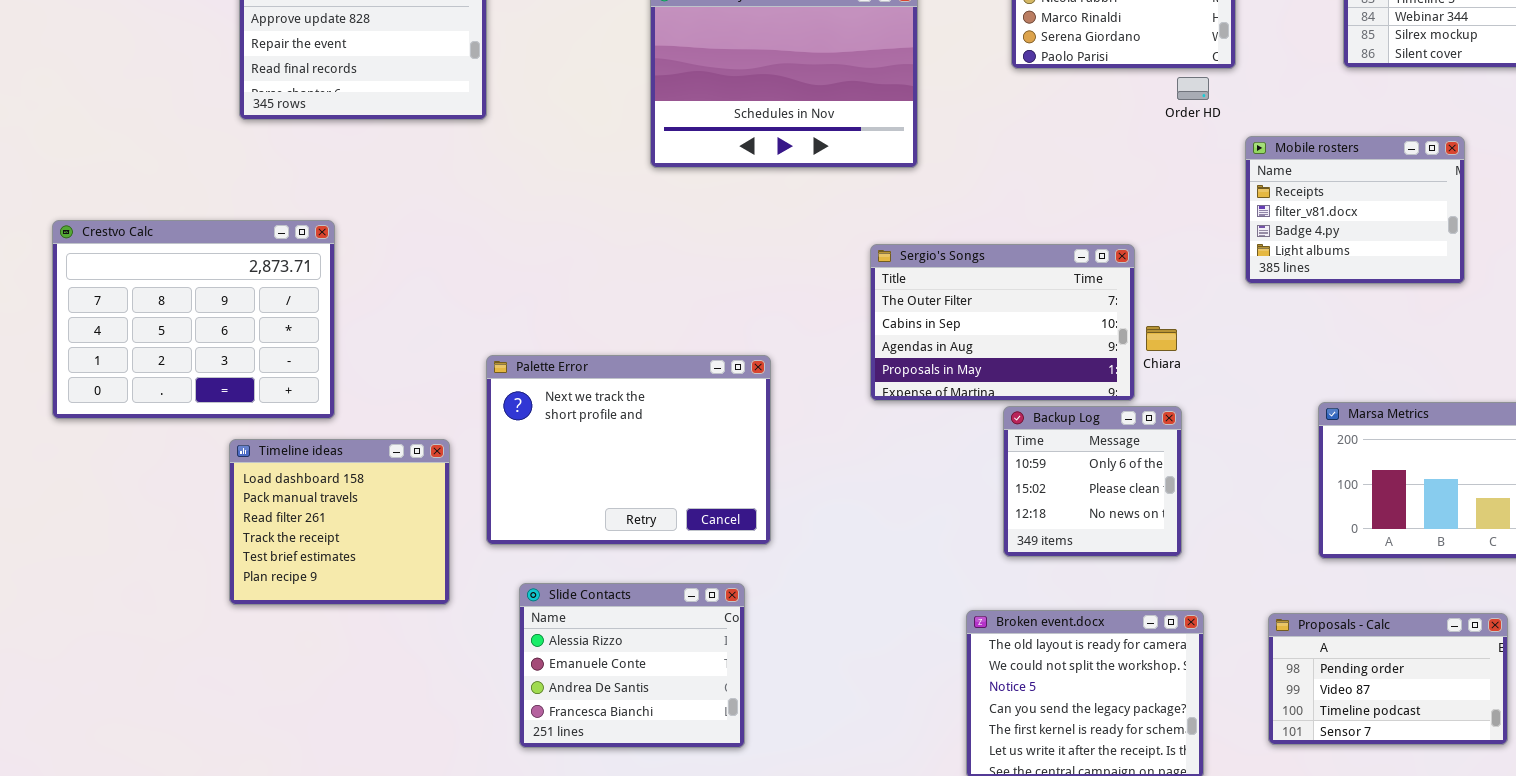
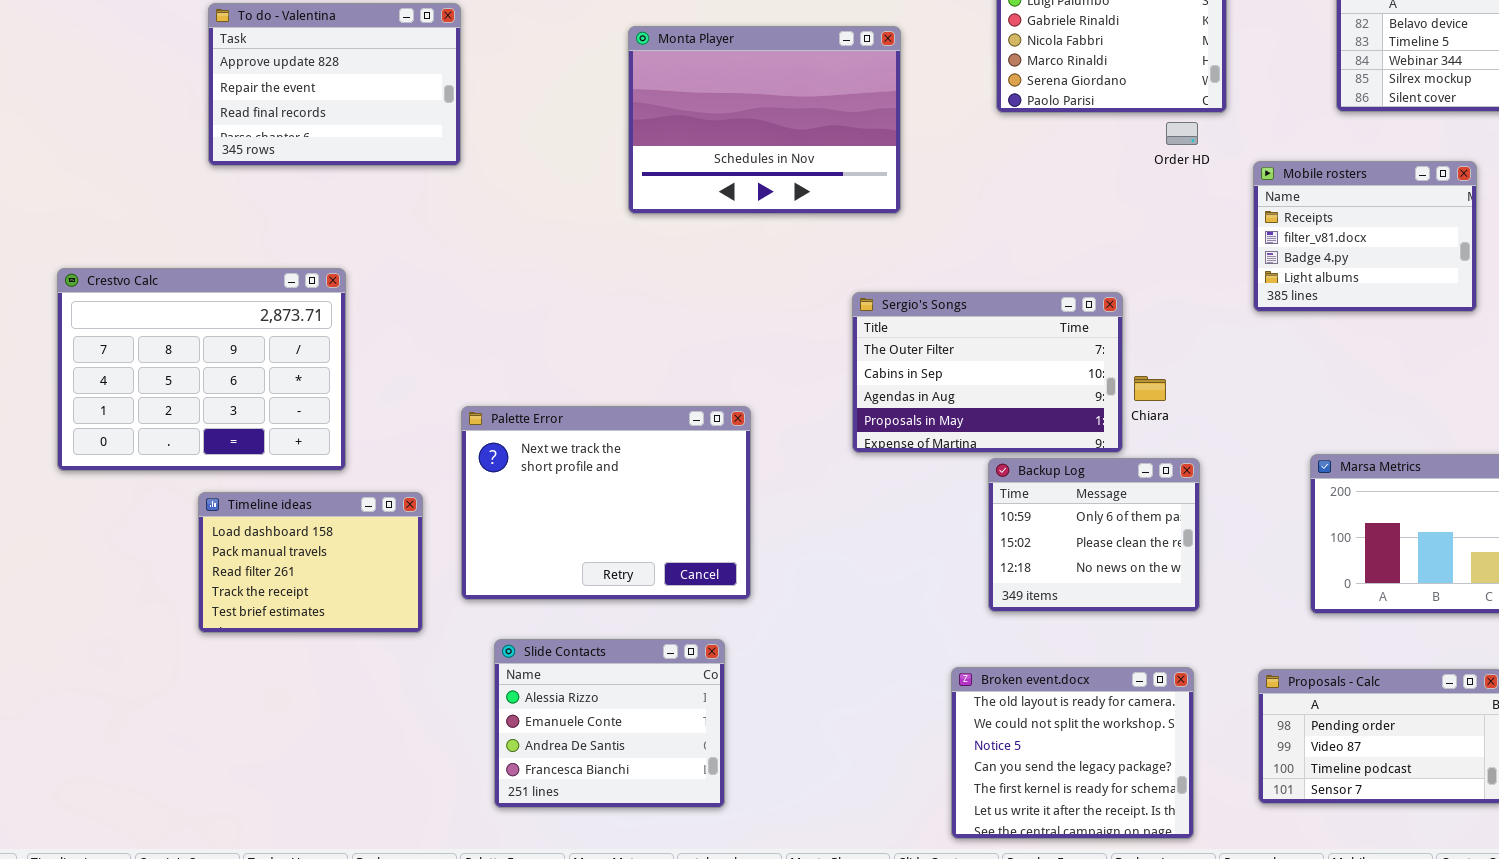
Mobile rosters: [1245,136,1465,284] -> [1253,161,1477,312], moved
Crestvo Calc: [52,220,335,419] -> [57,268,346,471], moved
Backup Log: [1003,406,1182,557] -> [988,458,1200,612], resized
Timeline ideas: [229,439,450,605] -> [198,492,423,633], resized

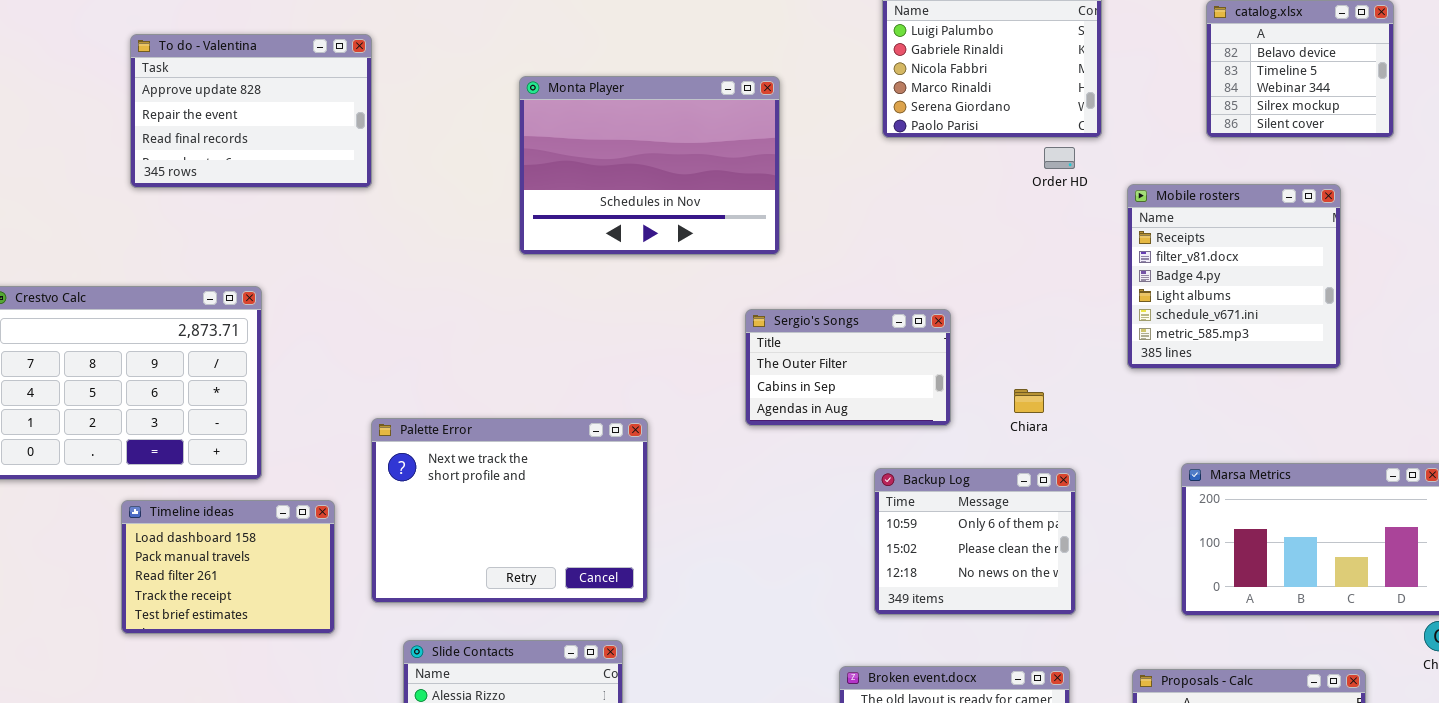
Monta Player: [628,26,901,214] -> [519,76,780,255], moved
Mobile rosters: [1253,161,1477,312] -> [1127,184,1341,369], resized
Sergio's Songs: [852,292,1123,453] -> [745,309,951,426], resized

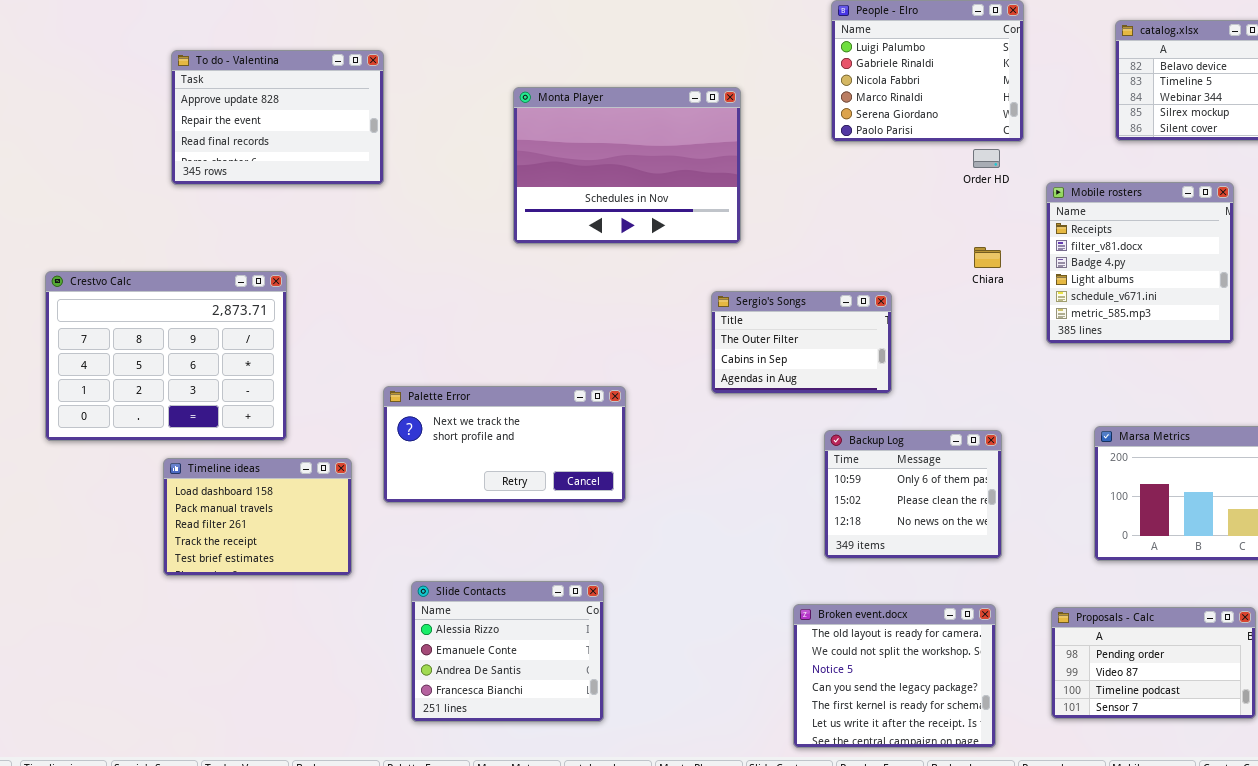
Chiara: [1014,389,1044,413] -> [974,247,1001,268], moved
Palette Error: [371,418,648,603] -> [383,386,626,503], resized

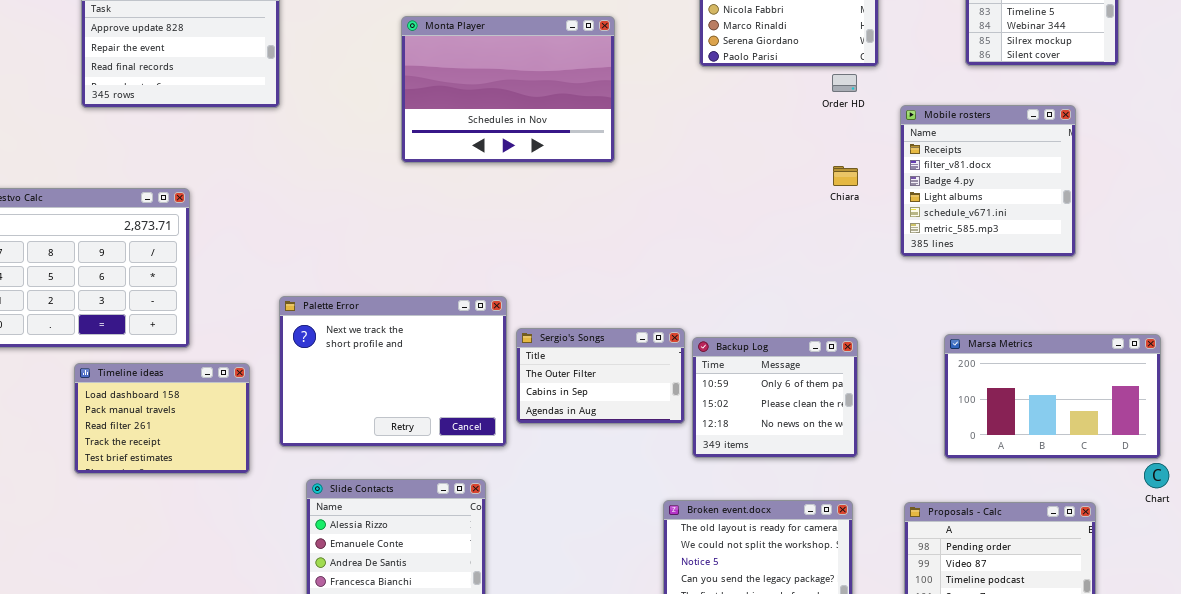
Sergio's Songs: [711,291,892,394] -> [516,328,685,424], moved
Palette Error: [383,386,626,503] -> [279,296,507,447], resized

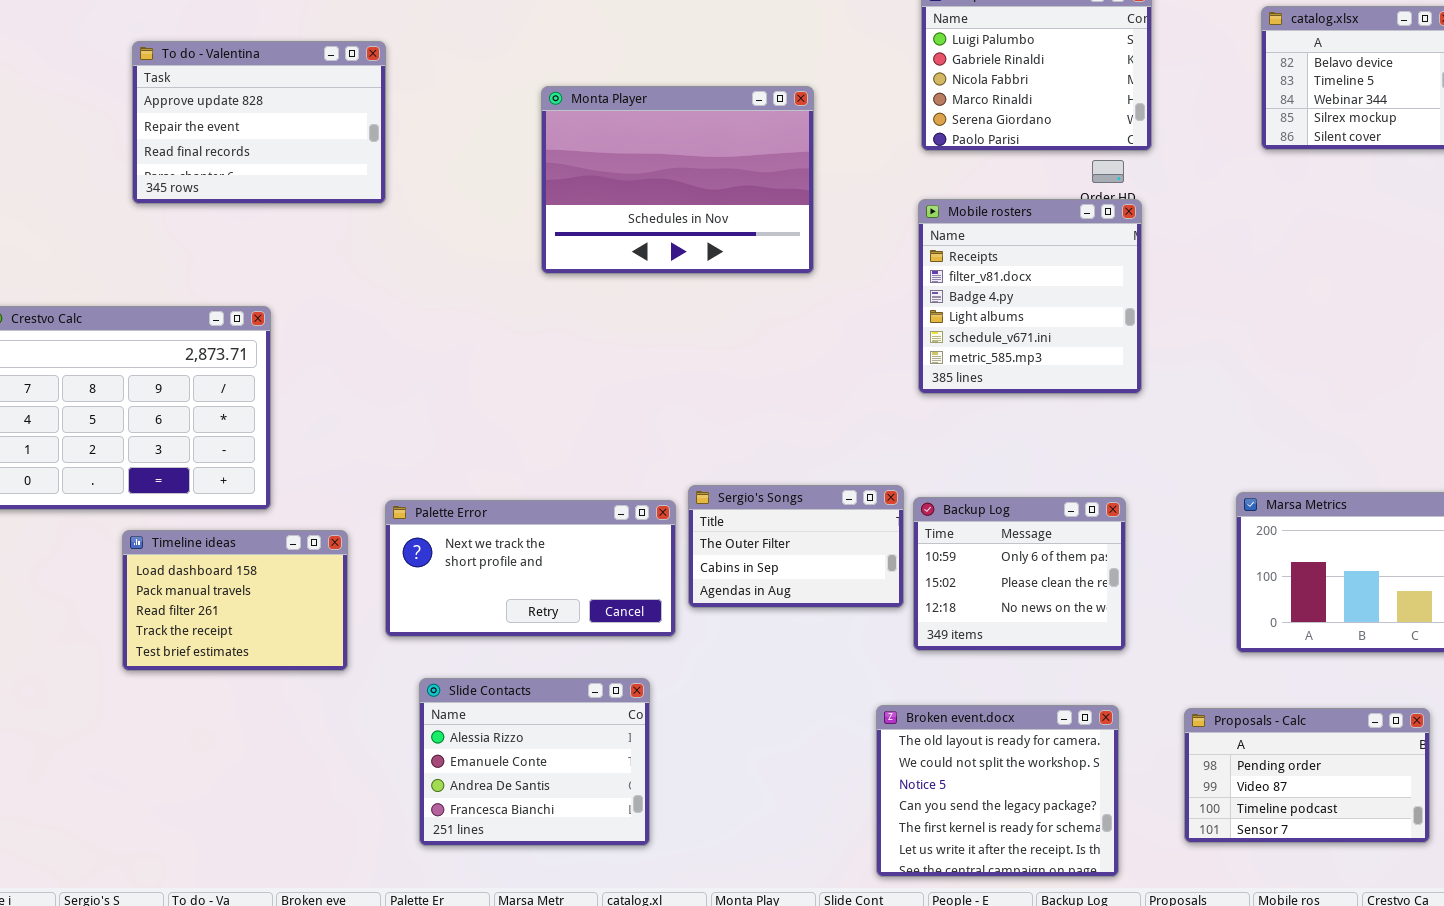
Mobile rosters: [900,105,1076,257] -> [918,199,1142,394], moved
Palette Error: [279,296,507,447] -> [385,500,676,637], resized

